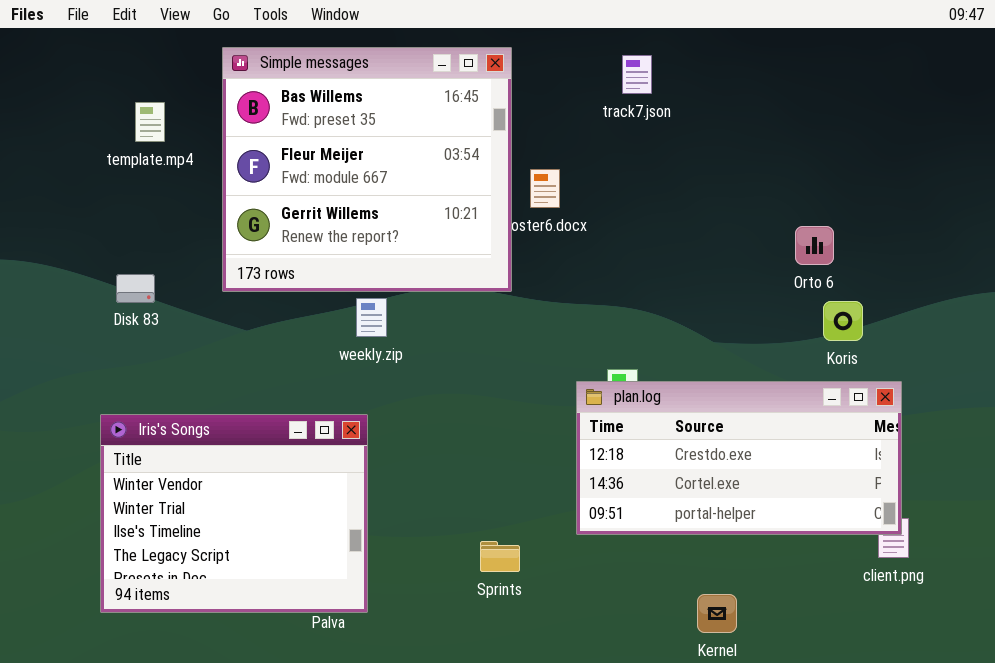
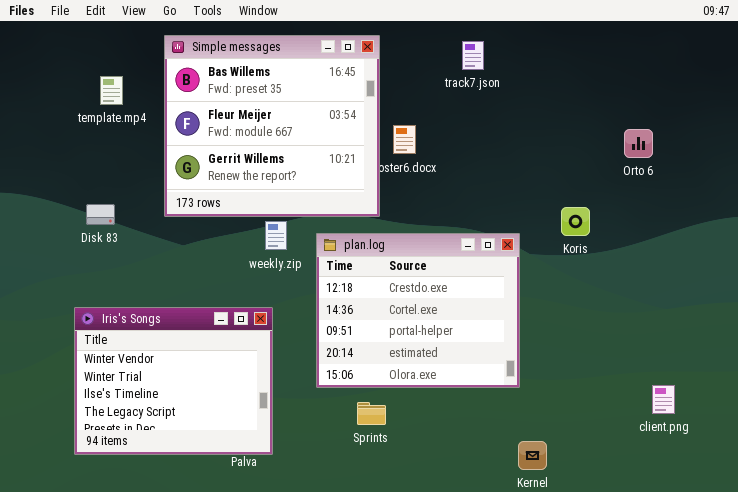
Orto 6: [795,226,834,265] -> [624,129,653,158], moved
Koris: [823,301,863,341] -> [561,207,590,236], moved
plan.log: [576,381,902,535] -> [316,233,520,388], moved, resized

